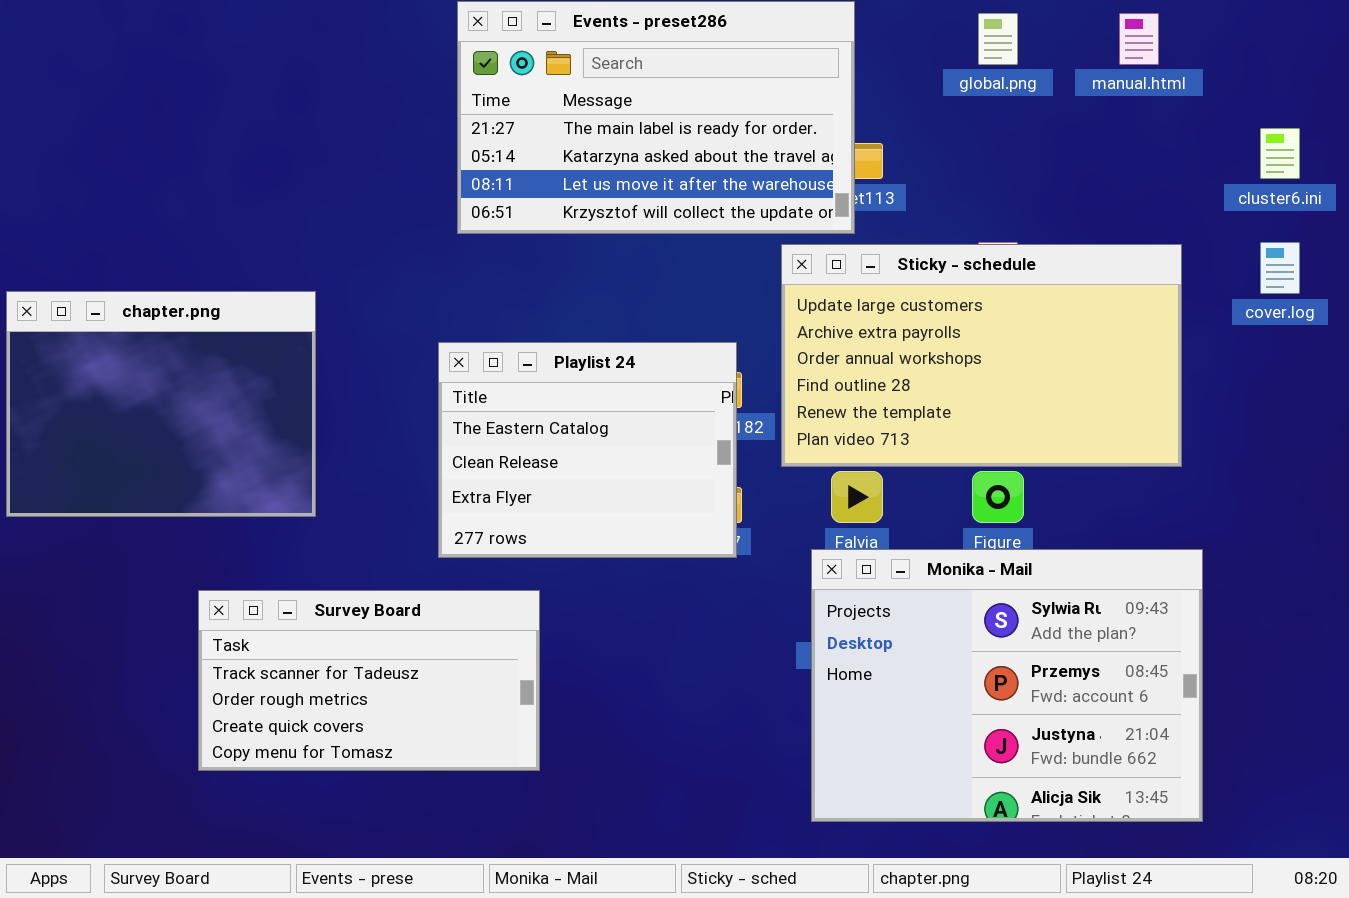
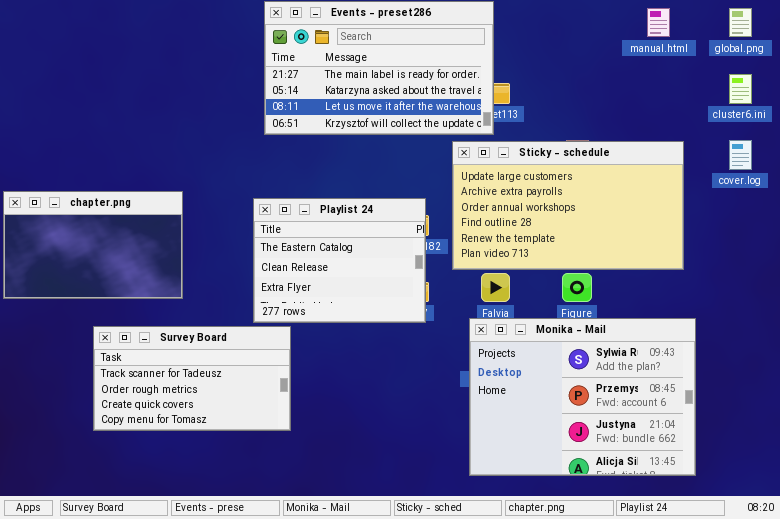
global.png: [978,13,1018,65] -> [729,8,752,37], moved
chapter.png: [6,291,316,517] -> [3,191,183,299], resized
Survey Board: [198,590,540,771] -> [93,326,291,431], moved

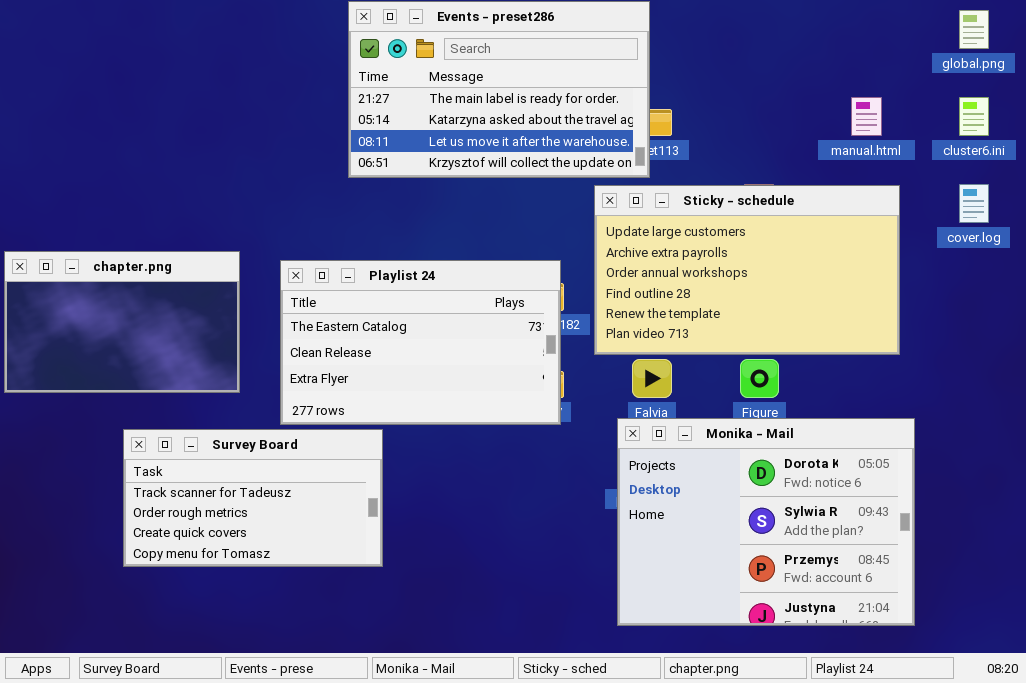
manual.html: [647,8,670,37] -> [851,97,882,136], moved
Playlist 24: [253,198,426,323] -> [280,260,561,425], resized
Monika - Mail: [469,318,696,476] -> [617,418,915,626], scrolled up 1 row

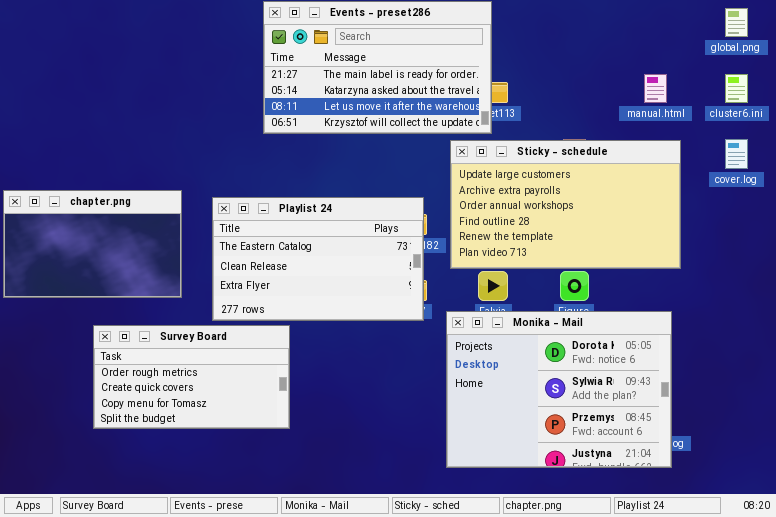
Monika - Mail: [617,418,915,626] -> [446,311,672,468], moved
Survey Board: [123,429,383,567] -> [93,325,290,429], scrolled down 1 row

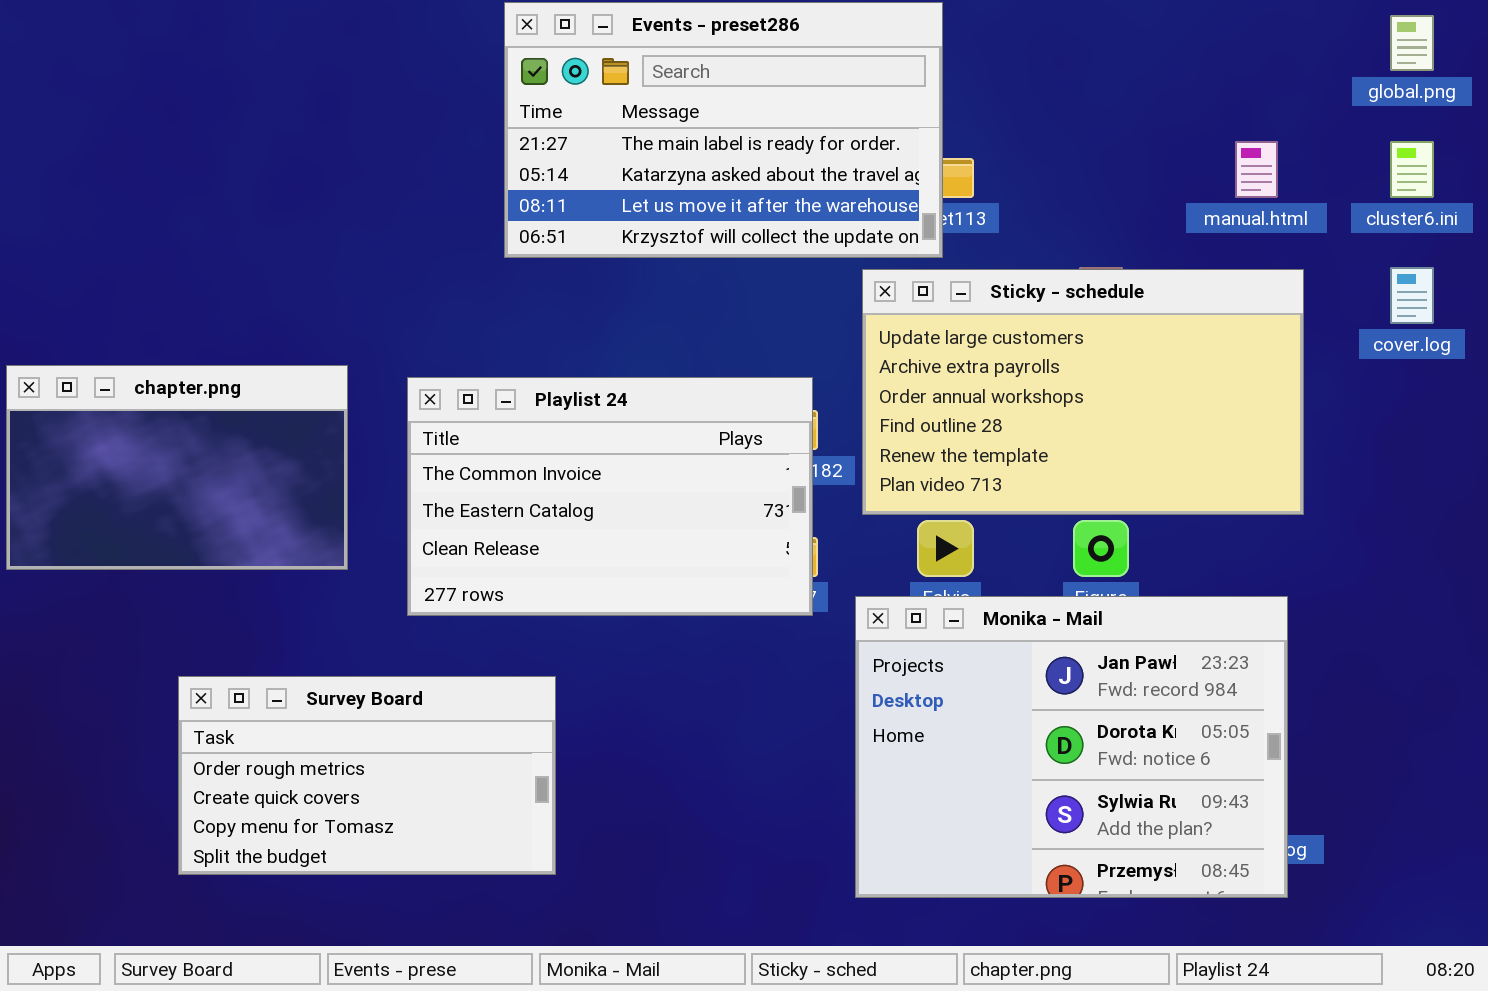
Playlist 24: [212,197,424,321] -> [407,377,813,616], scrolled up 1 row
Monika - Mail: [446,311,672,468] -> [855,596,1288,898], scrolled up 1 row
Survey Board: [93,325,290,429] -> [178,676,556,875], moved

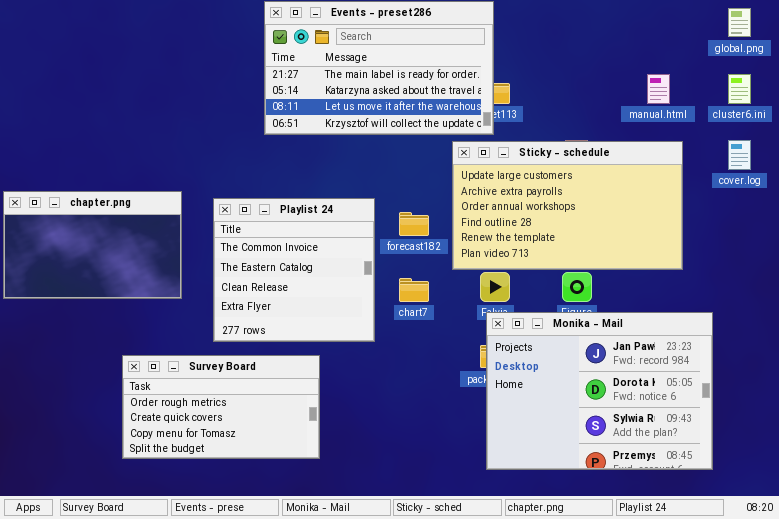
Playlist 24: [407,377,813,616] -> [213,198,375,342], resized
Monika - Mail: [855,596,1288,898] -> [486,312,713,470], moved
Survey Board: [178,676,556,875] -> [122,355,320,459], moved

